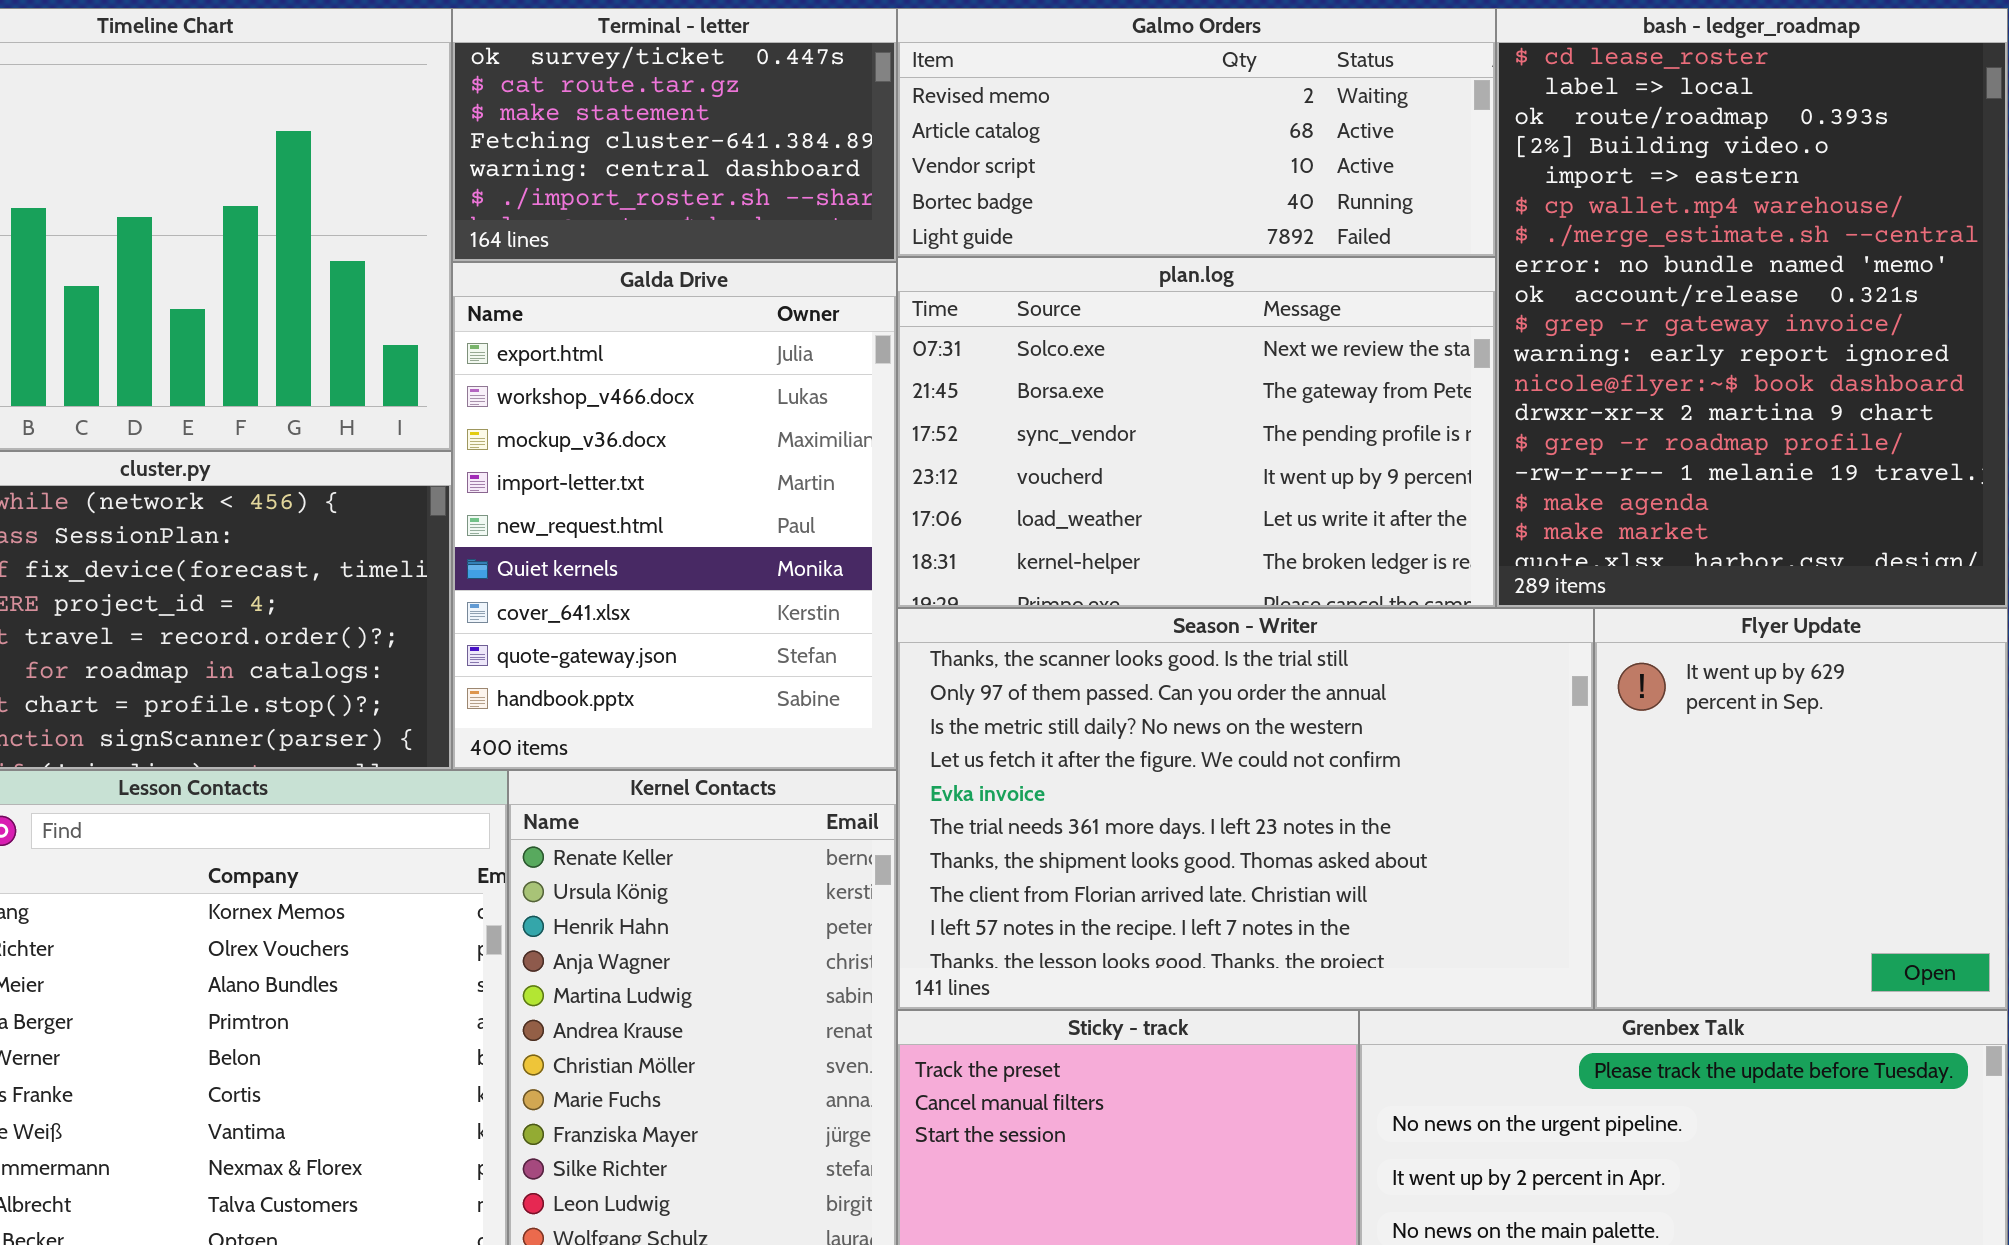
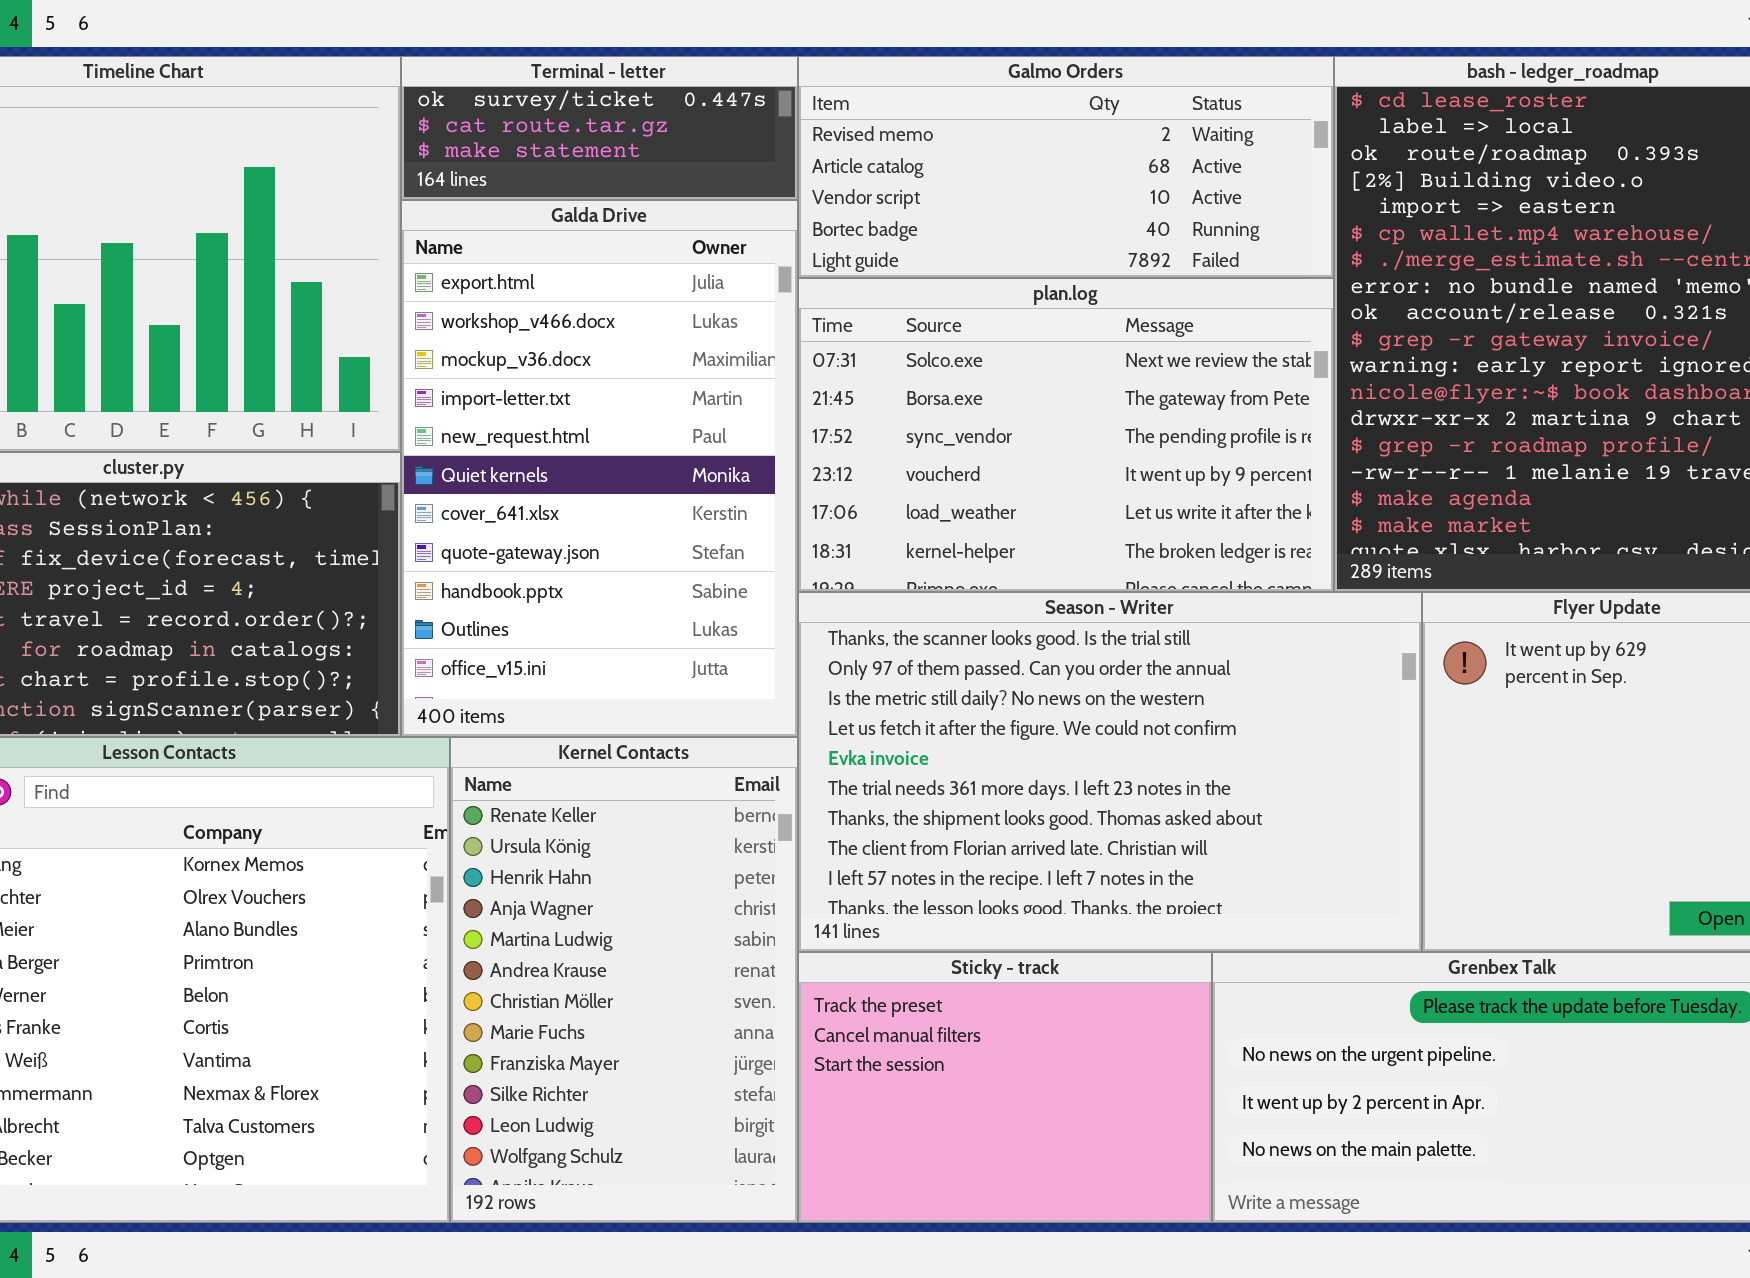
Terminal - letter: [452,8,897,262] -> [401,56,798,200], resized
Galda Drive: [452,262,897,770] -> [401,200,798,737], resized

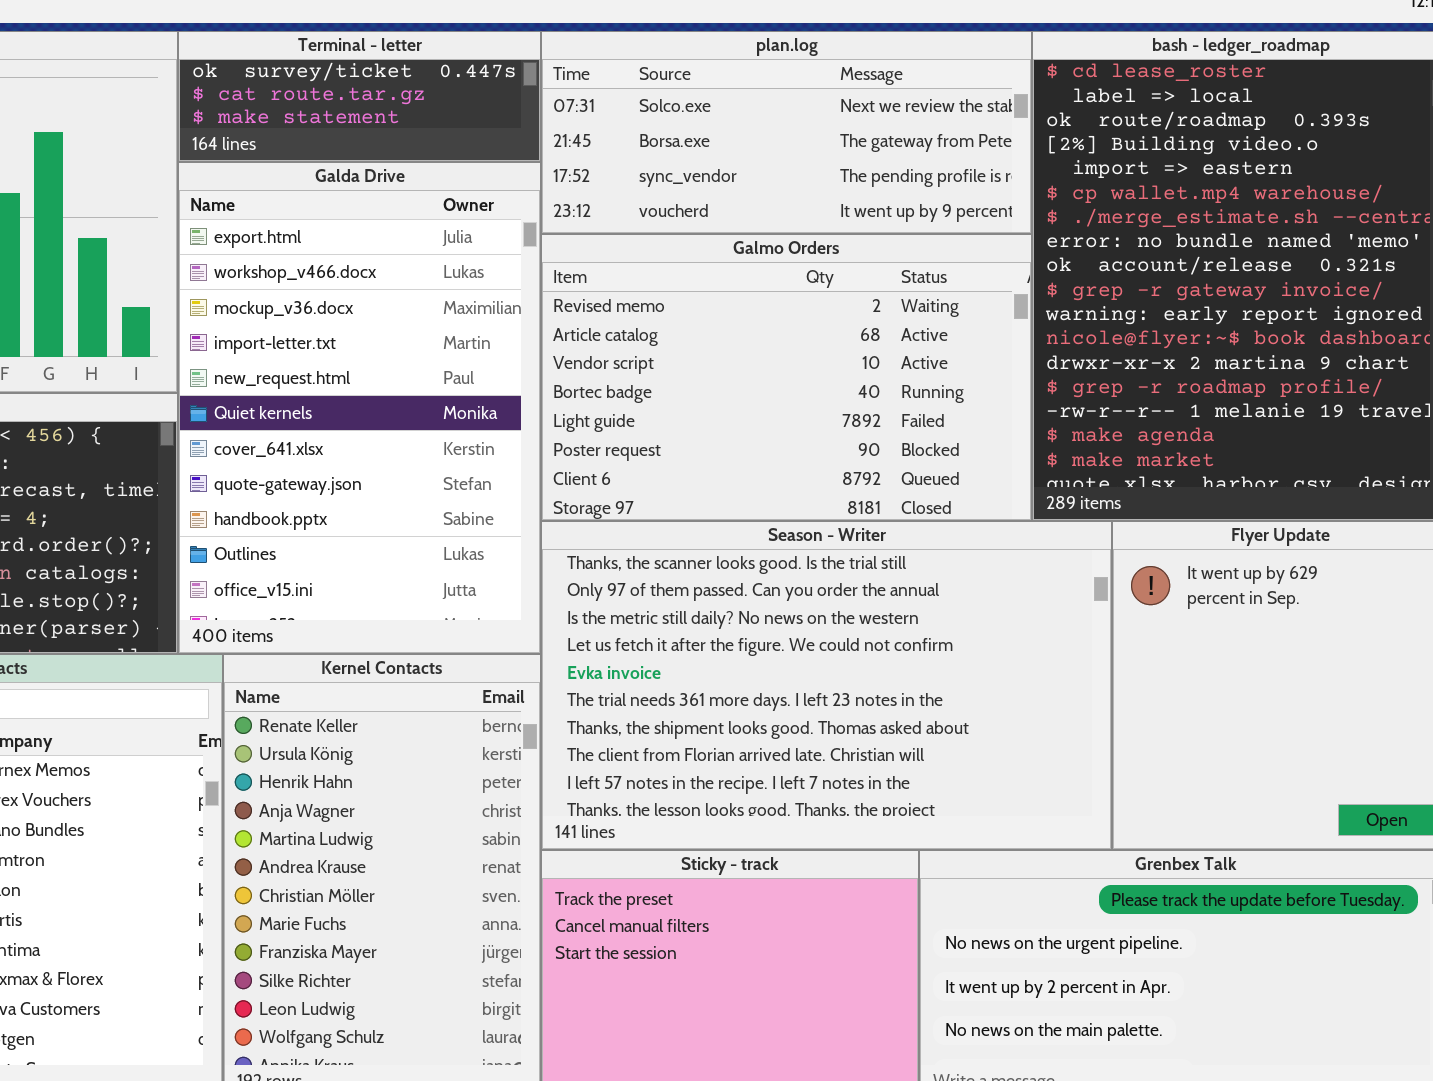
Galmo Orders: [798,56,1334,278] -> [541,234,1032,521], moved, resized
plan.log: [798,278,1334,592] -> [541,31,1032,234], moved, resized

